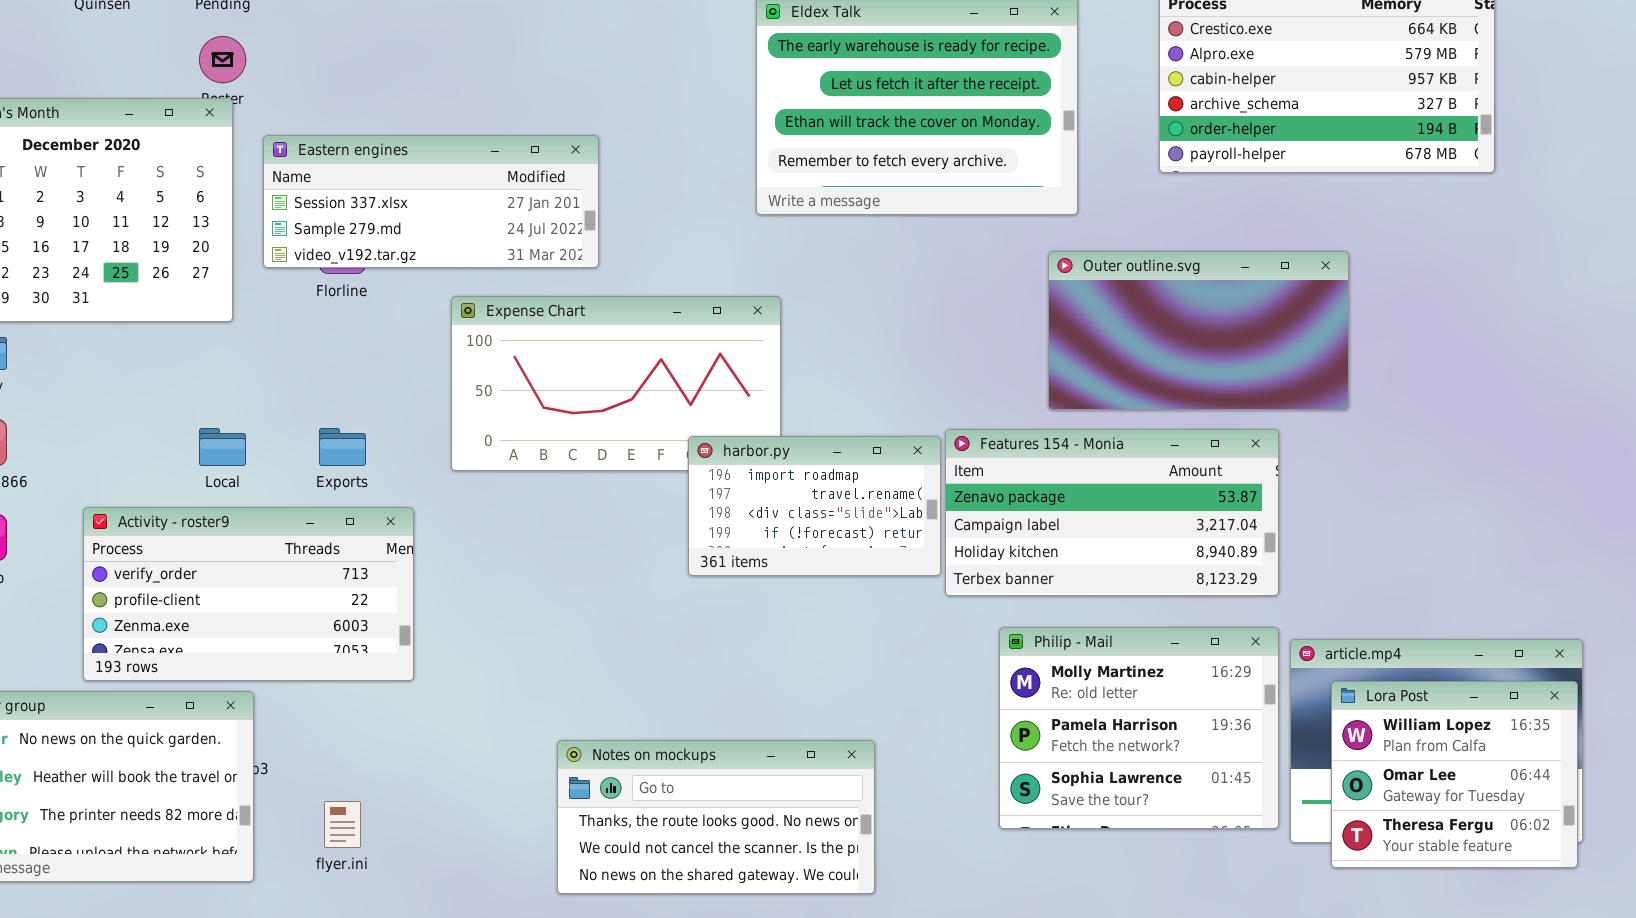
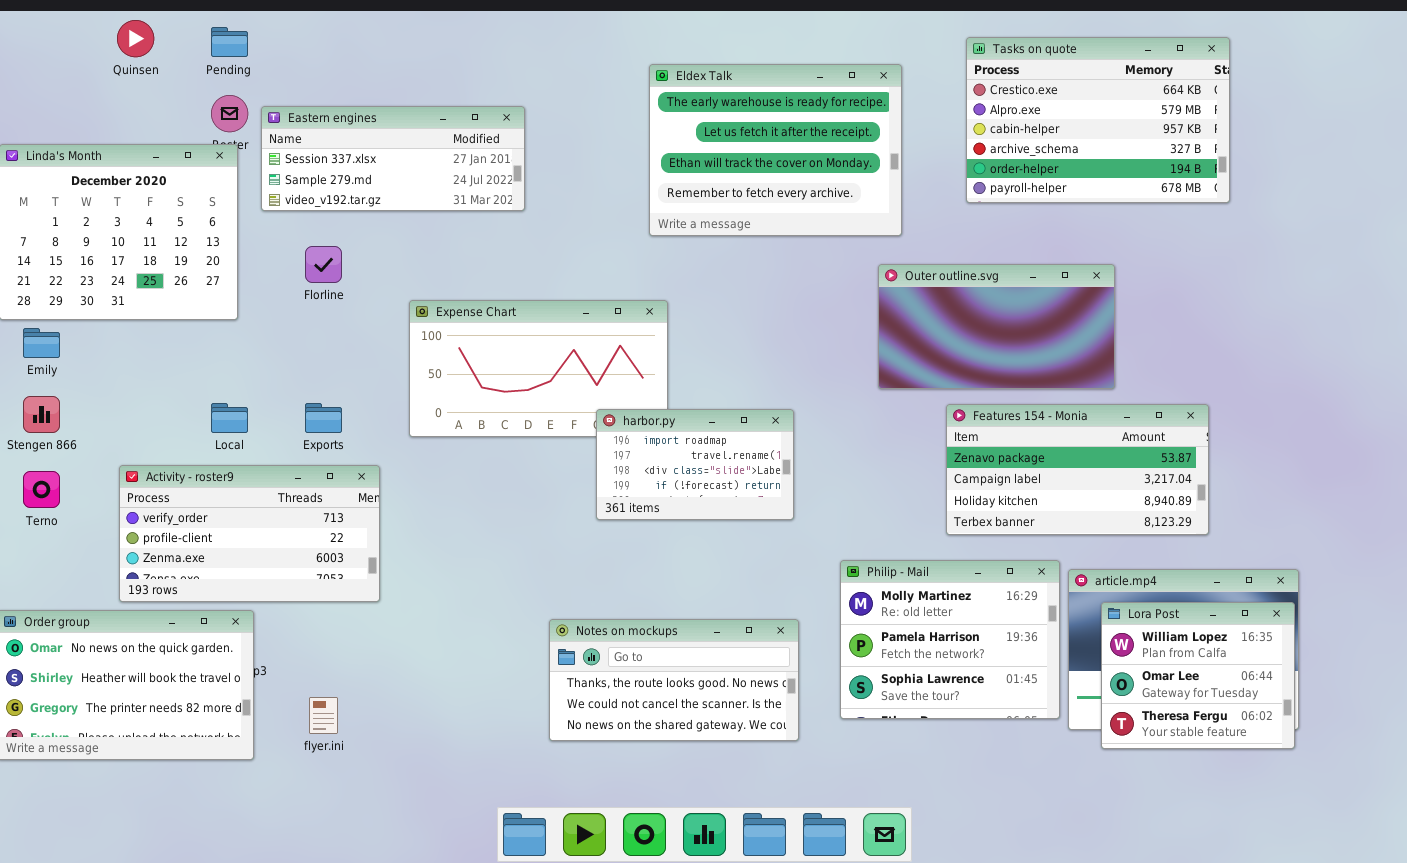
Eastern engines: [263,135,599,268] -> [261,106,525,211], moved
Features 154 - Monia: [945,429,1279,596] -> [946,404,1209,535], moved
Notes on mockups: [557,740,875,894] -> [549,619,799,741], moved

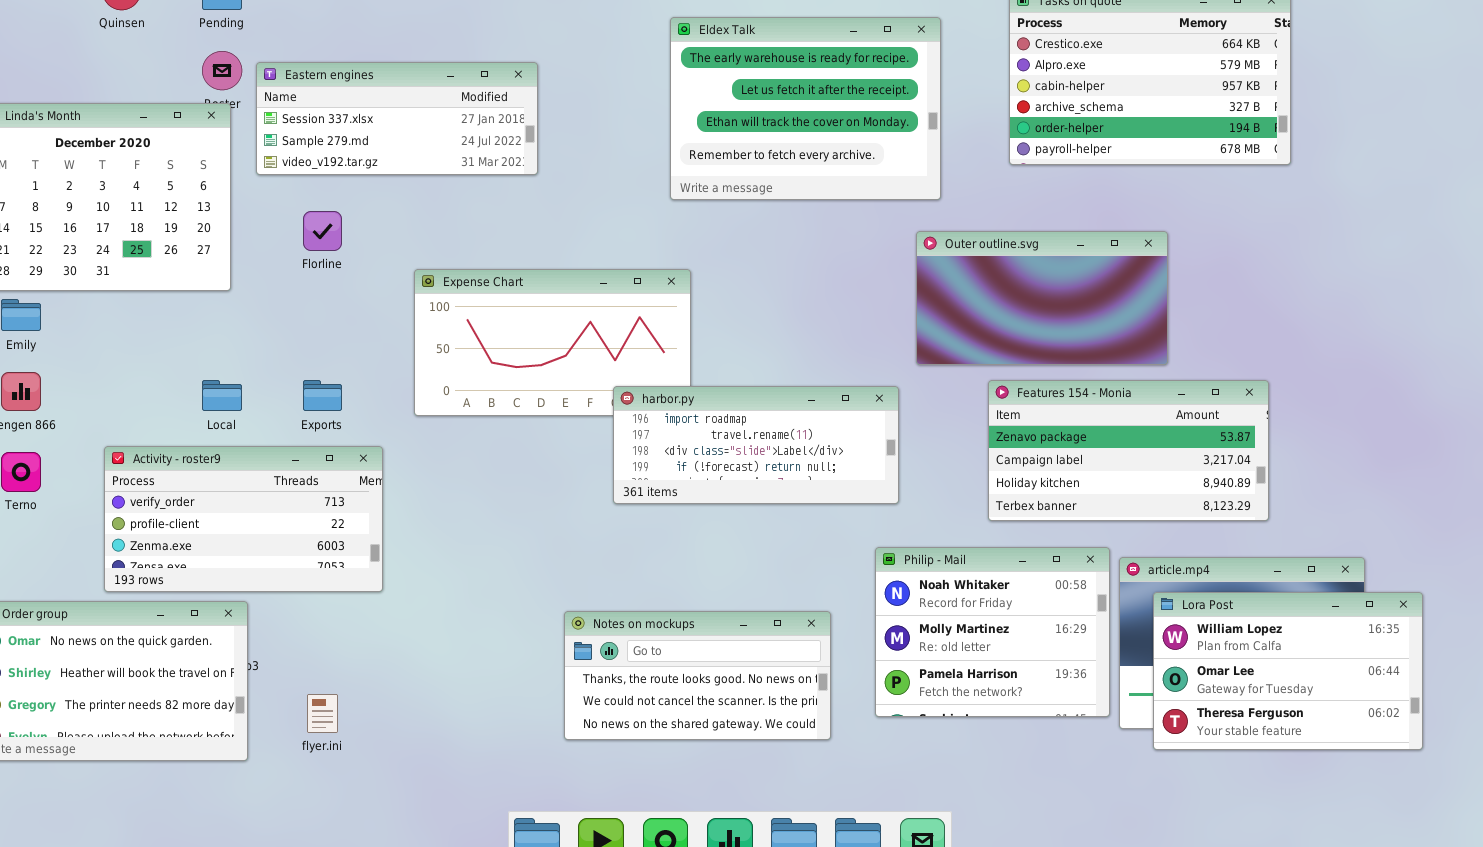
harbor.py: [596,409,794,520] -> [613,386,899,504], resized
Philip - Mail: [840,560,1060,719] -> [875,547,1110,717], scrolled up 1 row
Lora Post: [1101,602,1295,749] -> [1153,592,1423,750], resized

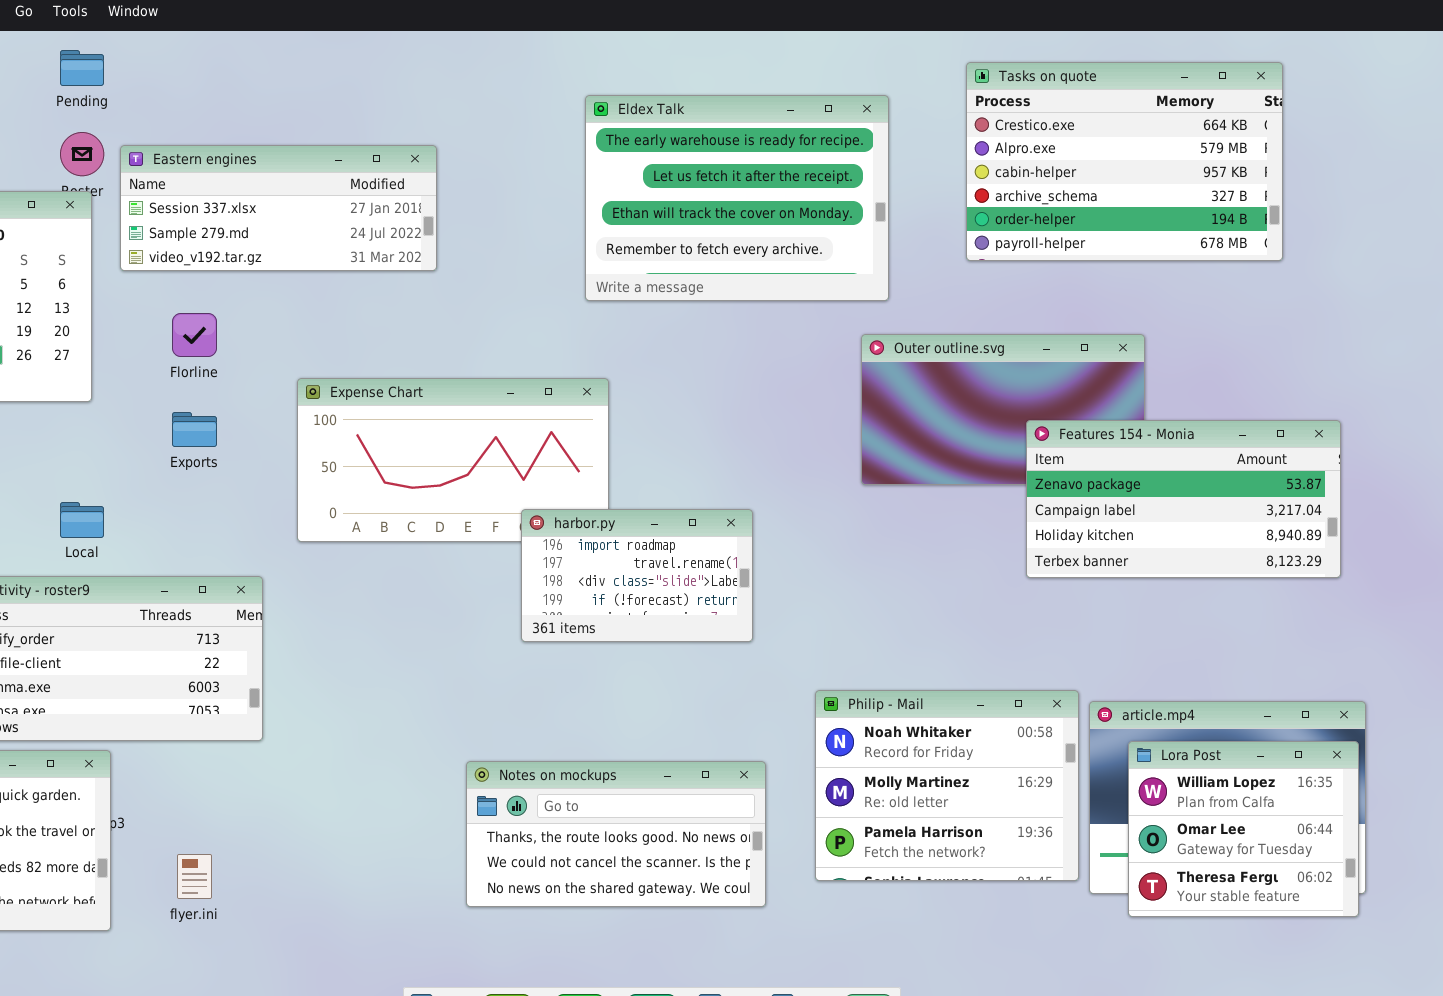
Exports: [303,380,342,411] -> [172,412,217,447], moved
Features 154 - Monia: [988,380,1269,521] -> [1026,420,1341,578], moved
harbor.py: [613,386,899,504] -> [521,509,753,642], resized
Lora Post: [1153,592,1423,750] -> [1128,741,1359,917], resized

